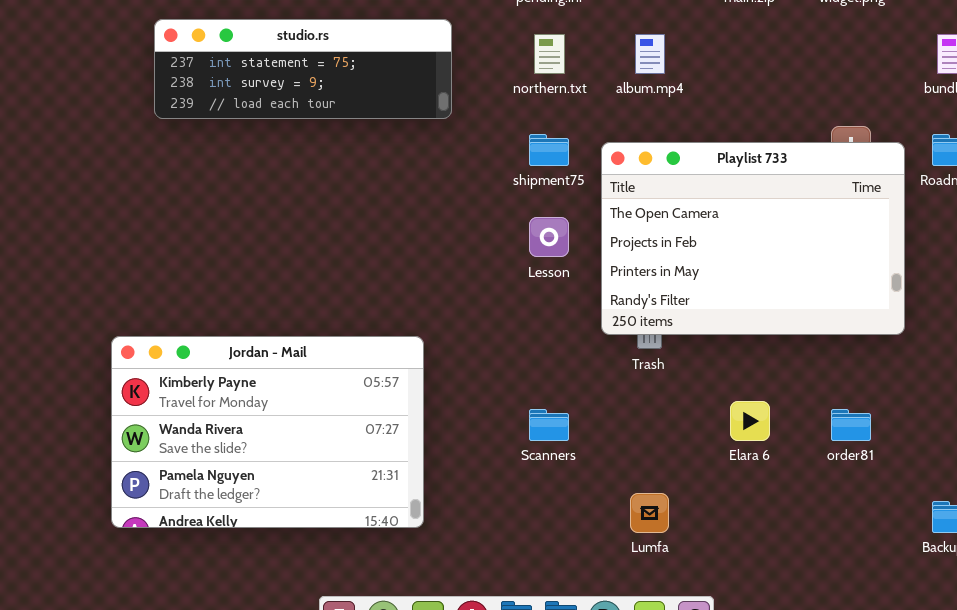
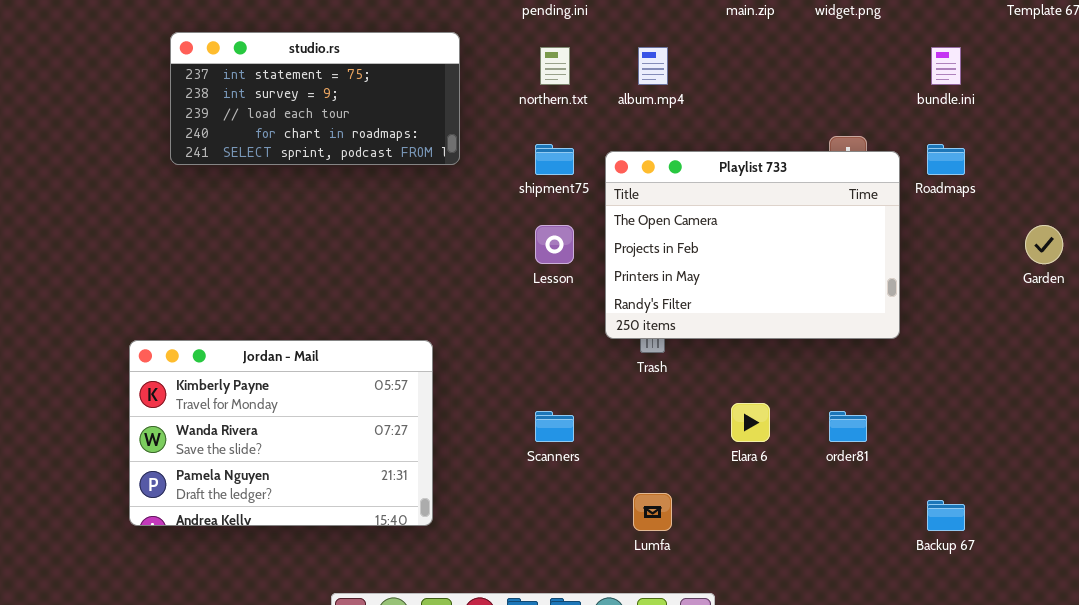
studio.rs: [154,19,452,119] -> [170,32,460,165], resized

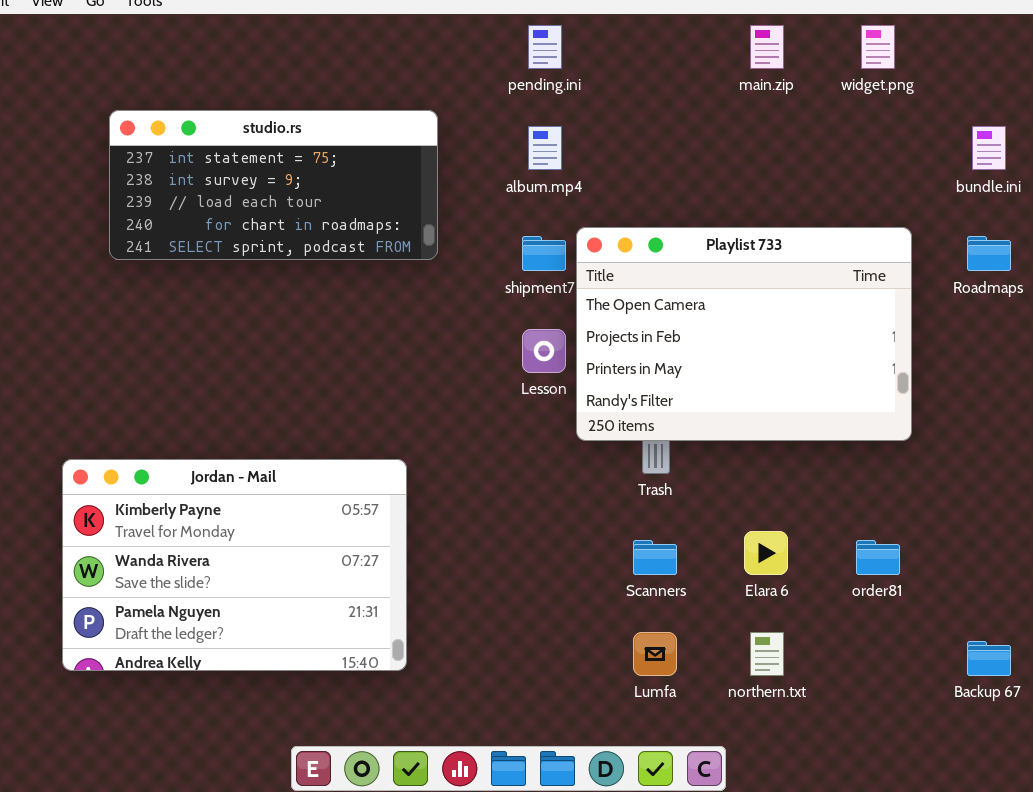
northern.txt: [540,47,570,85] -> [750,632,784,676], moved
album.mp4: [638,47,668,85] -> [528,126,562,170], moved
Playlist 733: [605,151,900,339] -> [576,227,912,441], moved
Scanners: [535,411,574,442] -> [633,540,677,575], moved

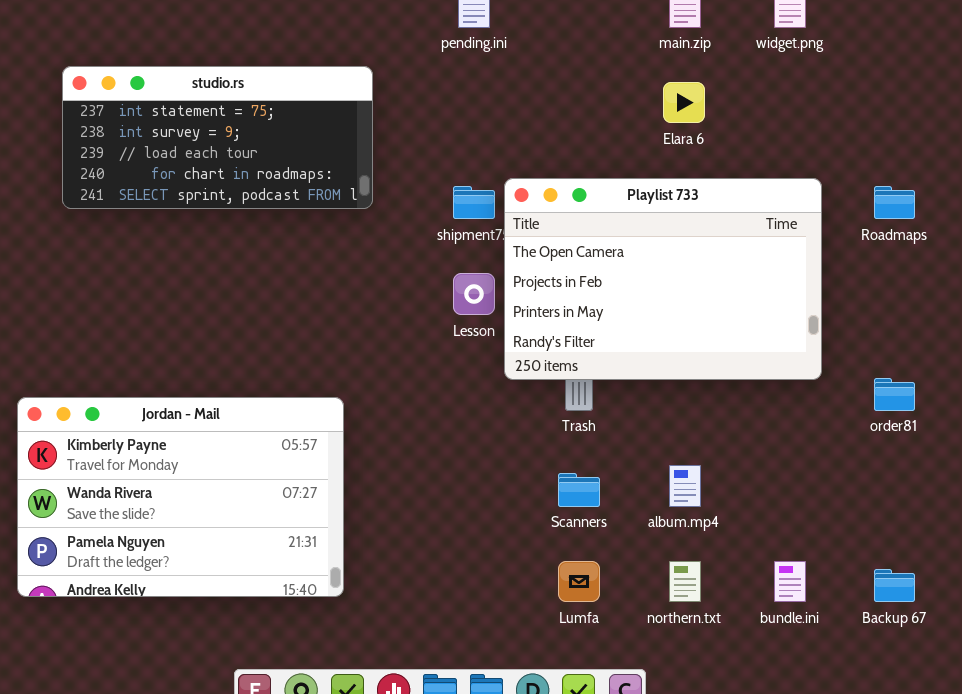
album.mp4: [528,126,562,170] -> [669,465,701,507], moved
bundle.ini: [972,126,1006,170] -> [774,561,806,602], moved
Elara 6: [744,531,788,575] -> [663,82,705,123], moved
order81: [856,540,900,575] -> [874,378,915,411], moved

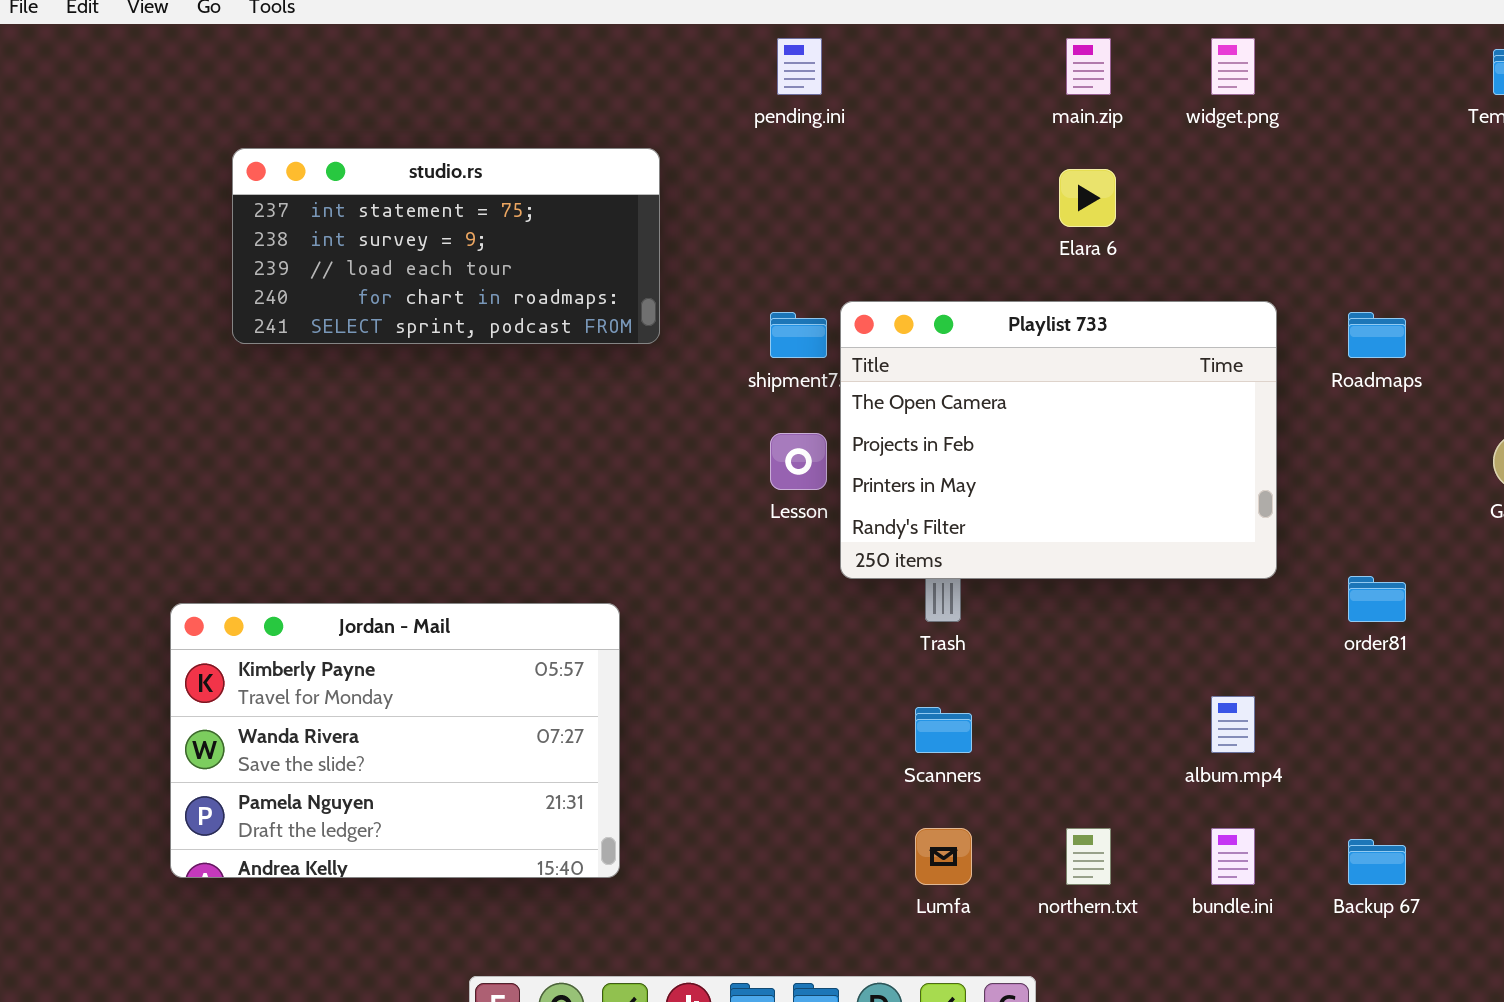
album.mp4: [669,465,701,507] -> [1211,696,1255,753], moved

